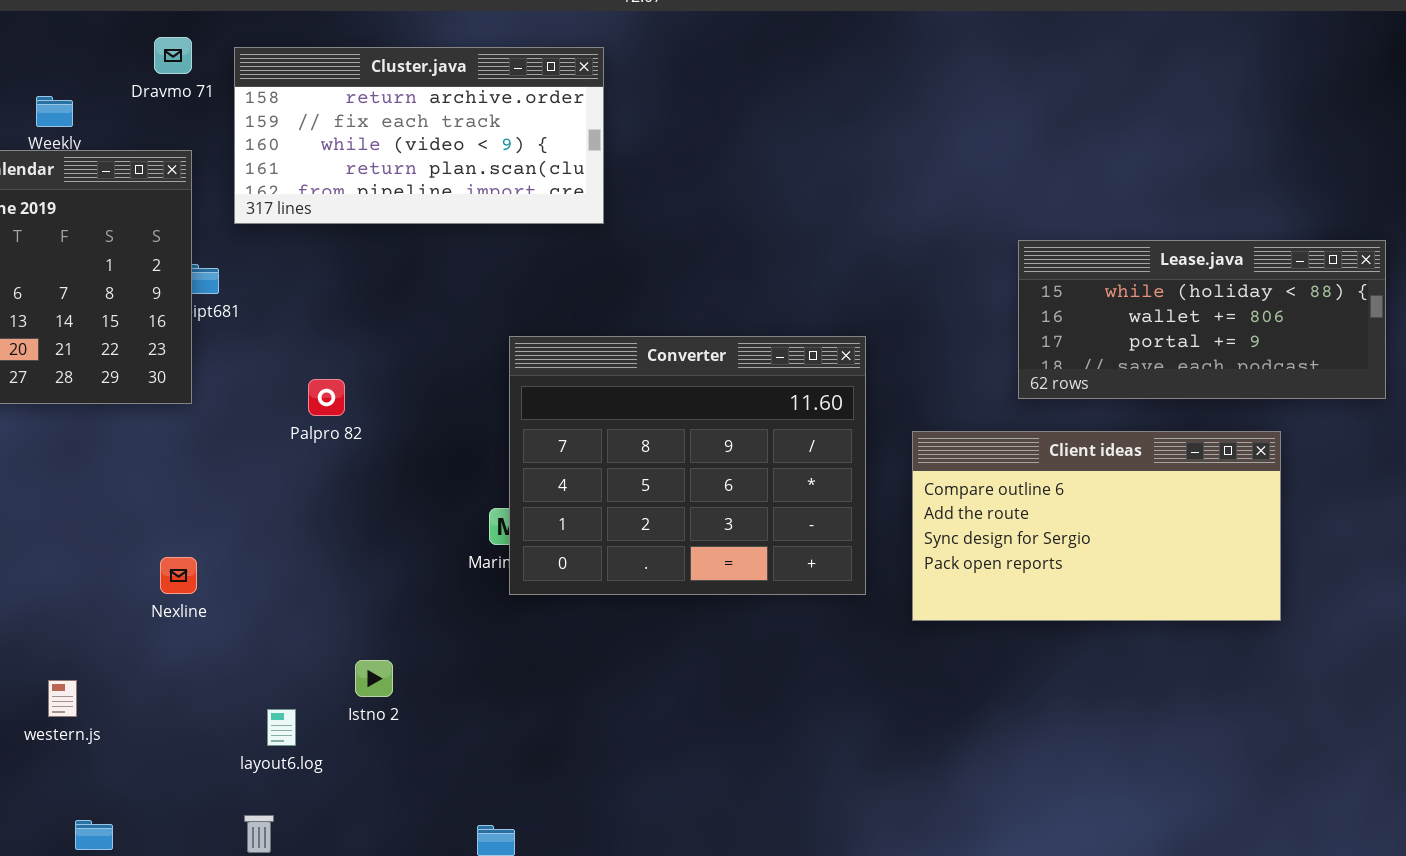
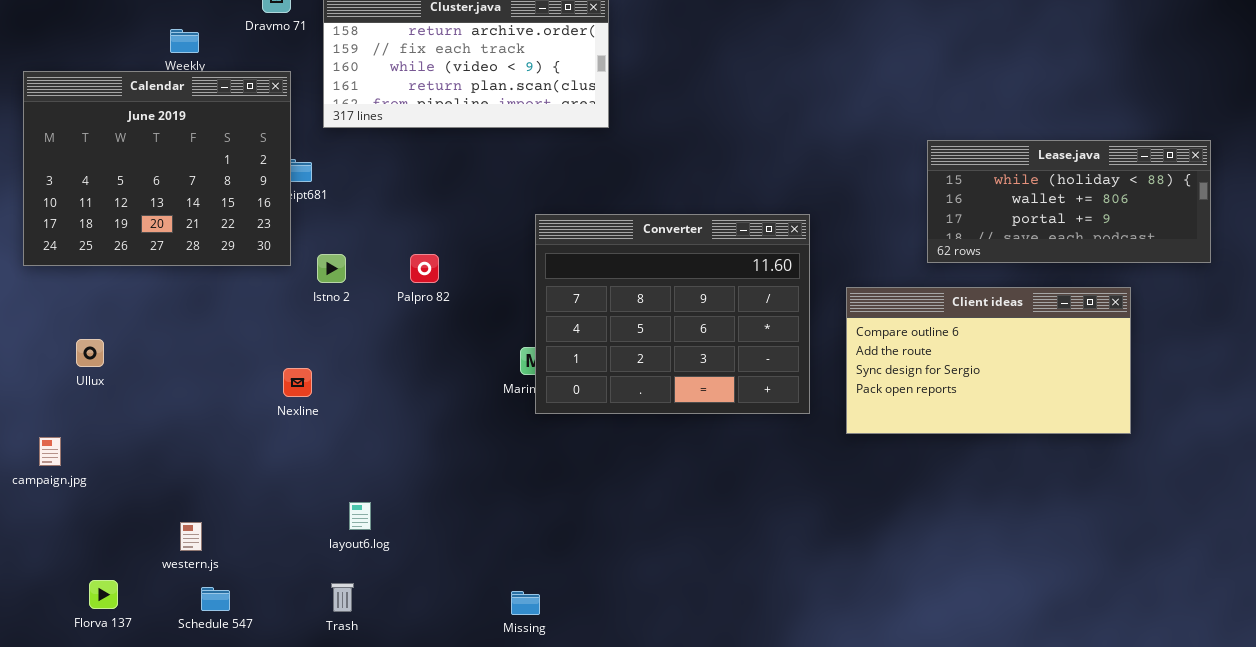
Palpro 82: [308,379,345,416] -> [410,254,439,283], moved
Nexline: [160,557,197,594] -> [283,368,312,397], moved
Istno 2: [355,660,393,697] -> [317,254,346,283], moved
western.js: [48,680,77,717] -> [180,522,202,551], moved

